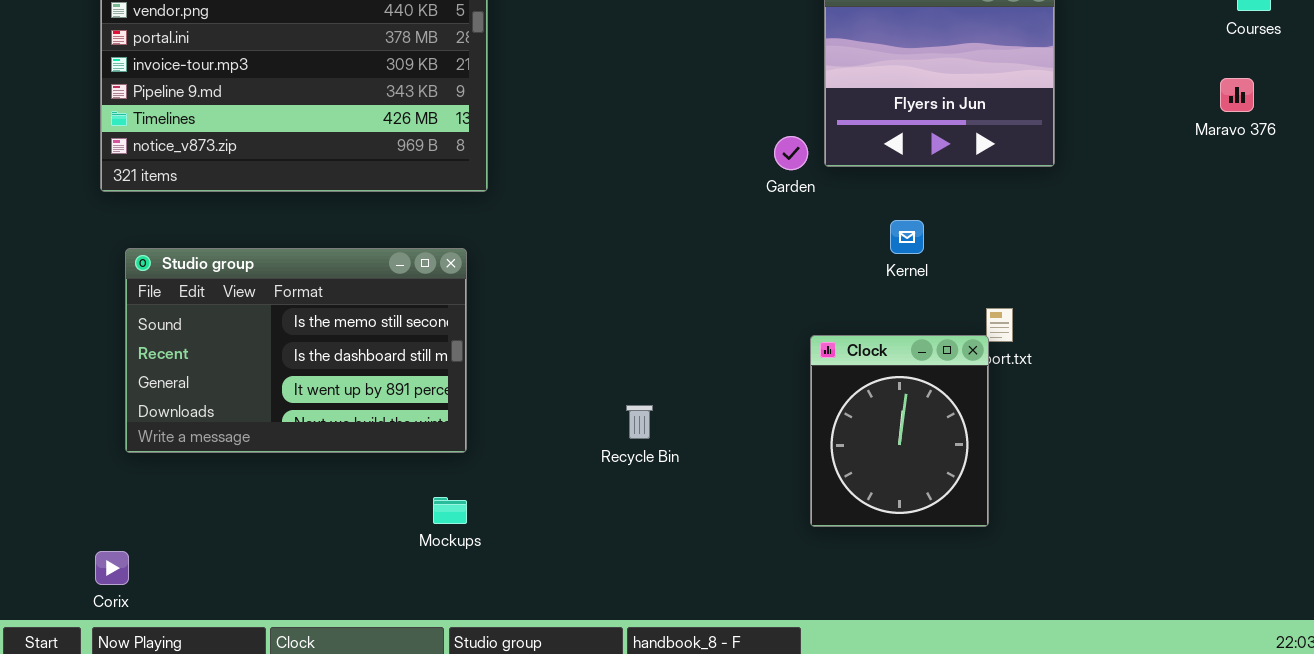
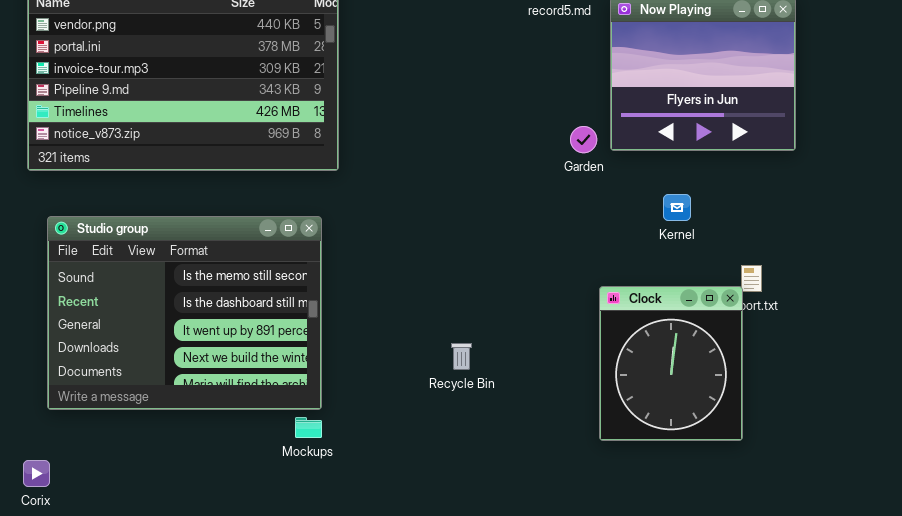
Studio group: [125,248,467,453] -> [47,216,322,410], resized

